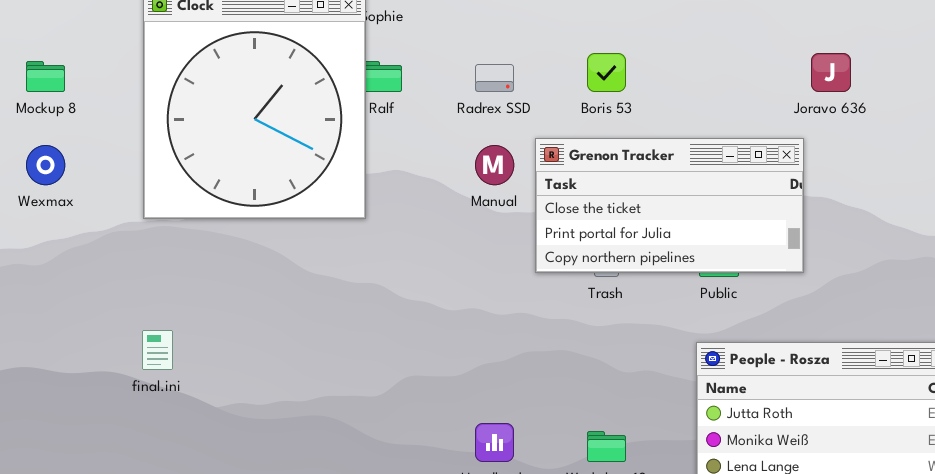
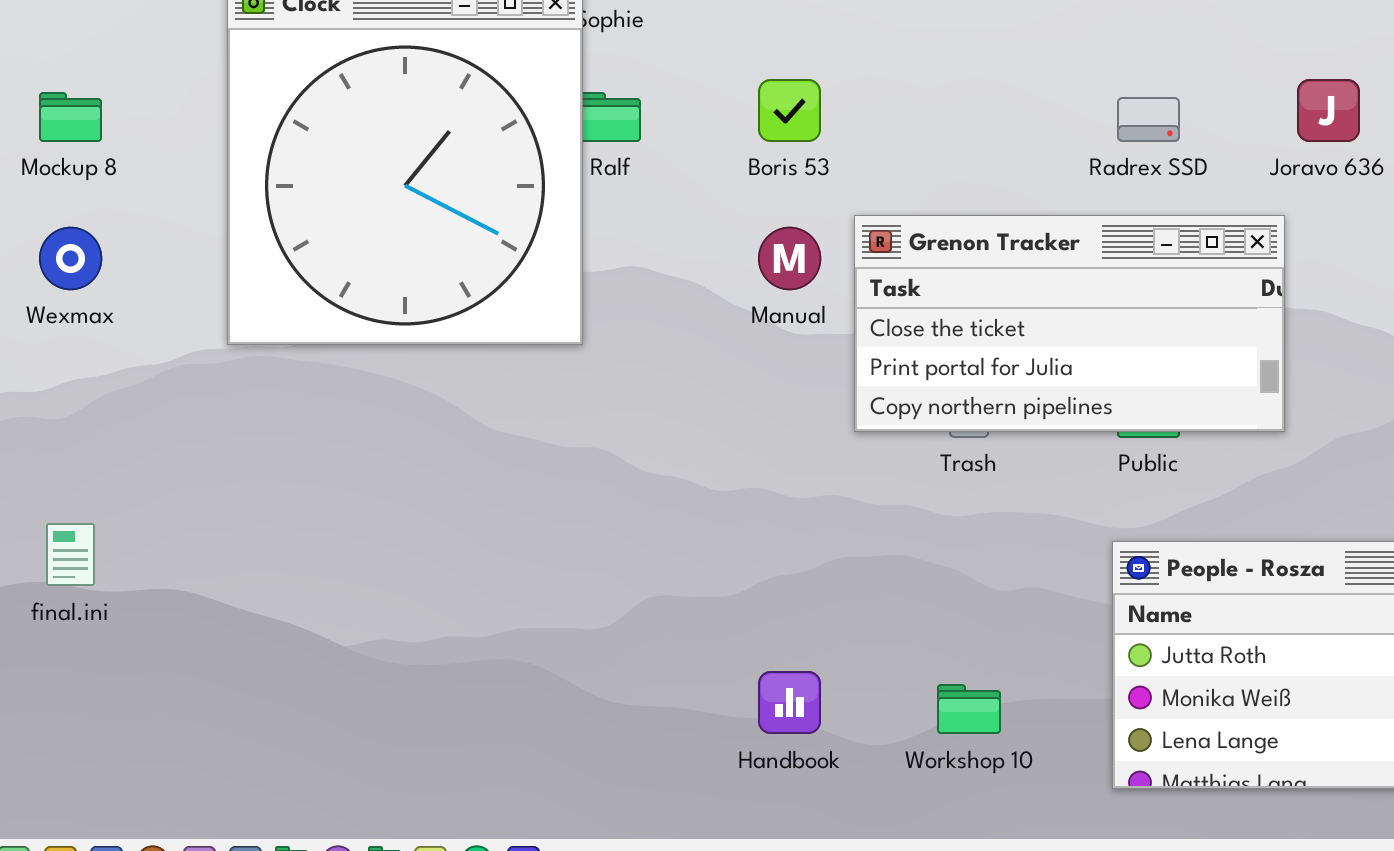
Boris 53: [587,53,626,92] -> [758,79,821,142], moved
Radrex SSD: [475,64,514,92] -> [1117,97,1180,142], moved
final.ini: [142,330,173,370] -> [46,523,95,586], moved

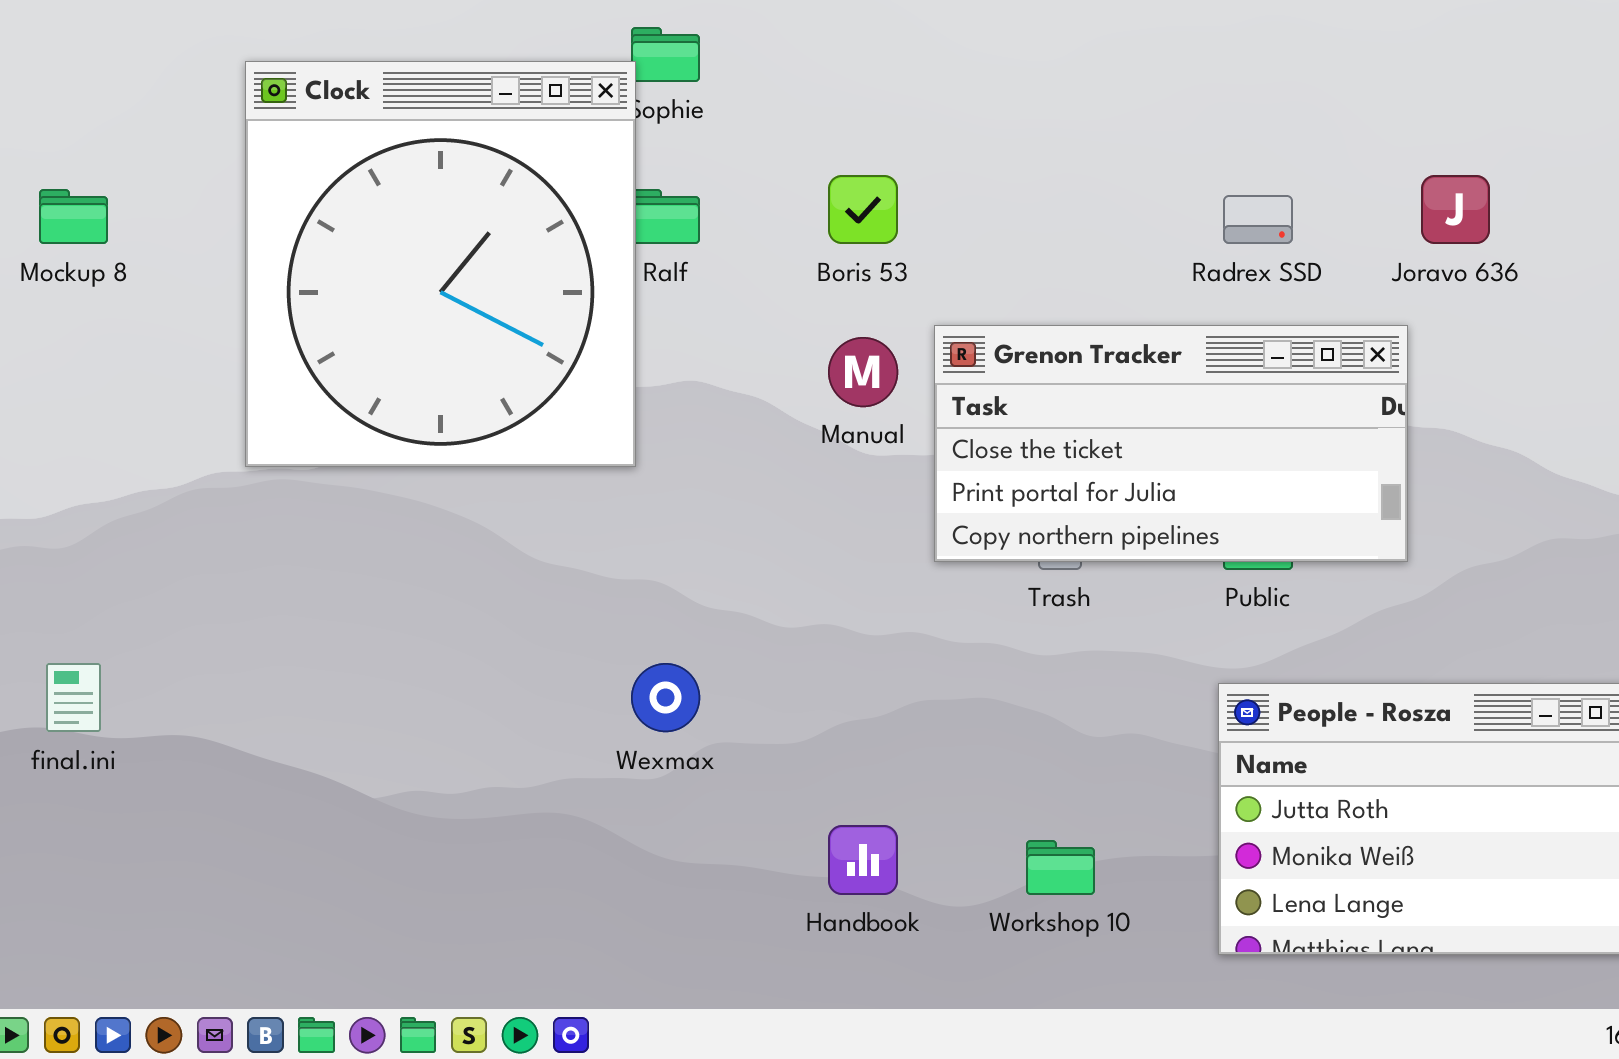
Wexmax: [39,227,102,290] -> [631,663,700,732], moved

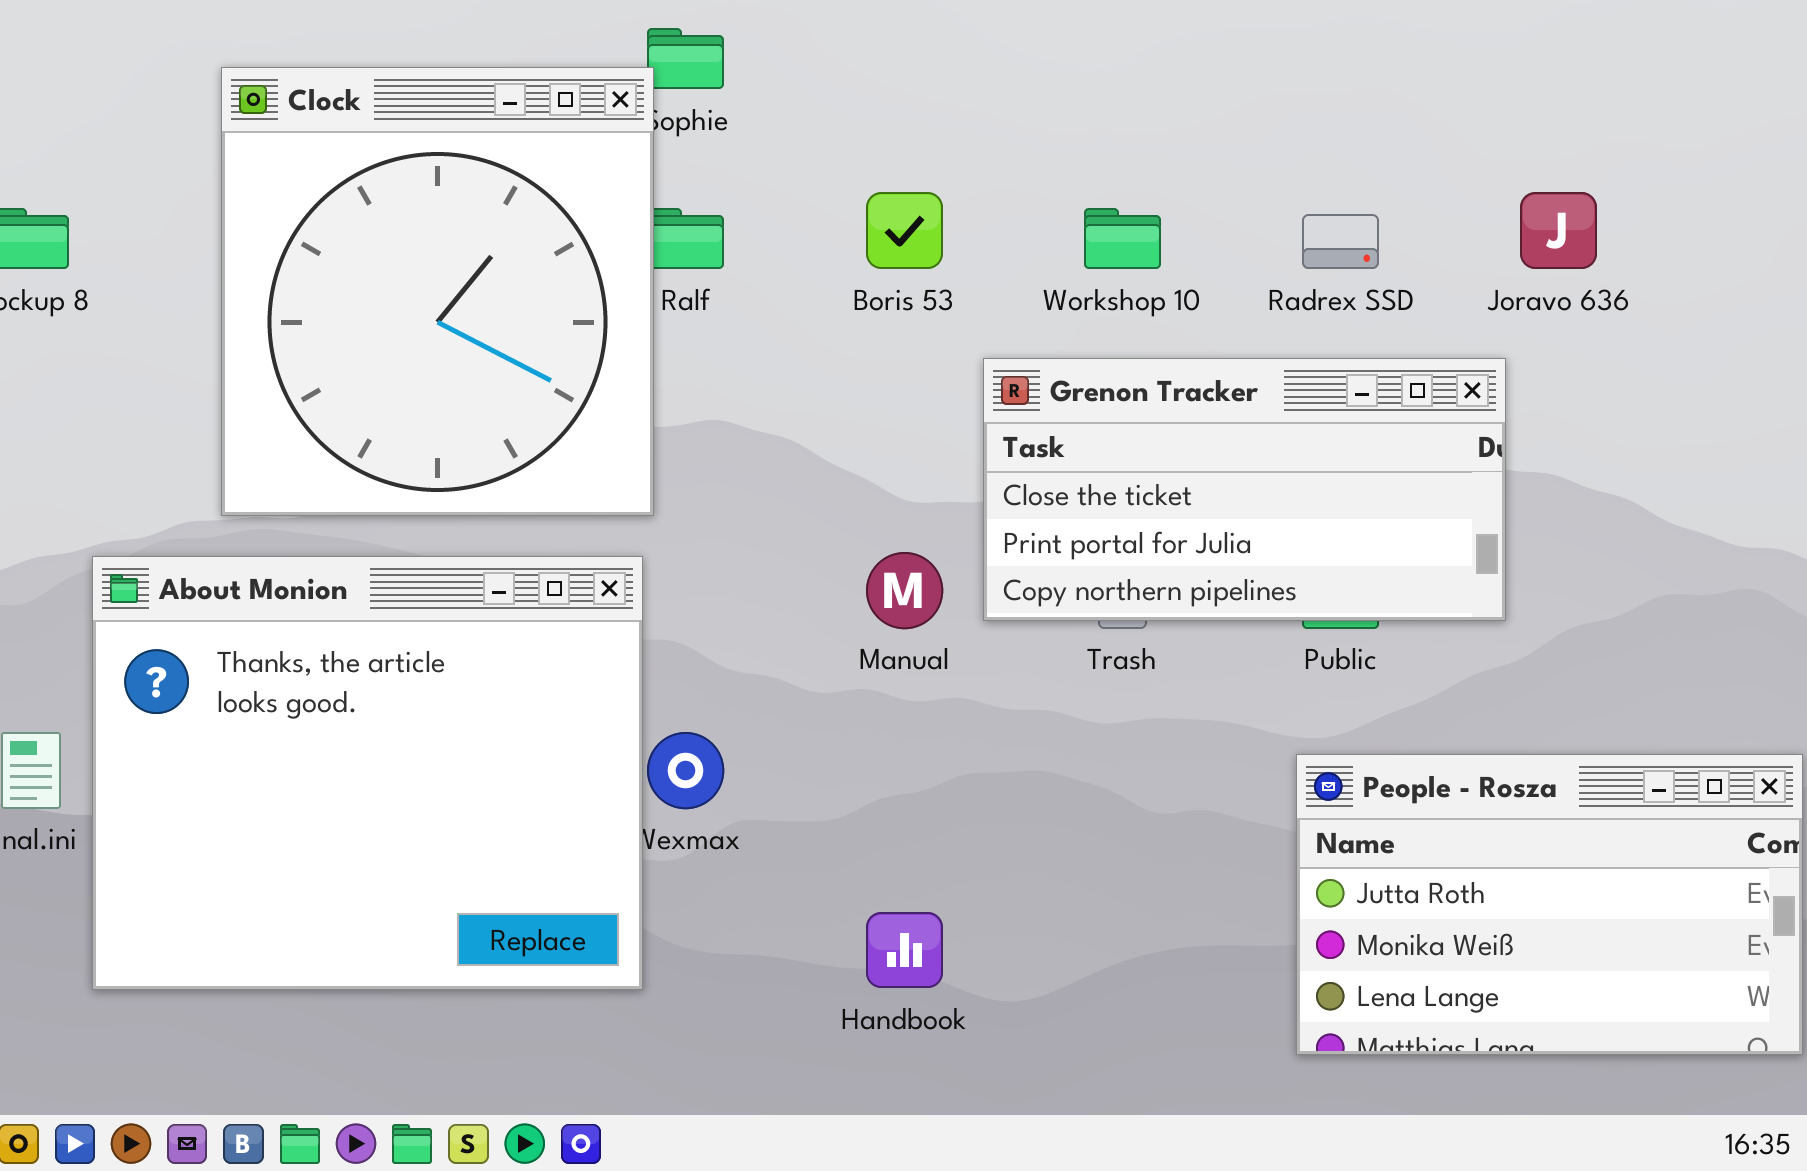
Manual: [828,337,898,407] -> [866,552,943,629], moved
About Monion: none -> [92,556,643,990], opened
Workshop 10: [1026,840,1095,895] -> [1084,208,1161,269], moved

